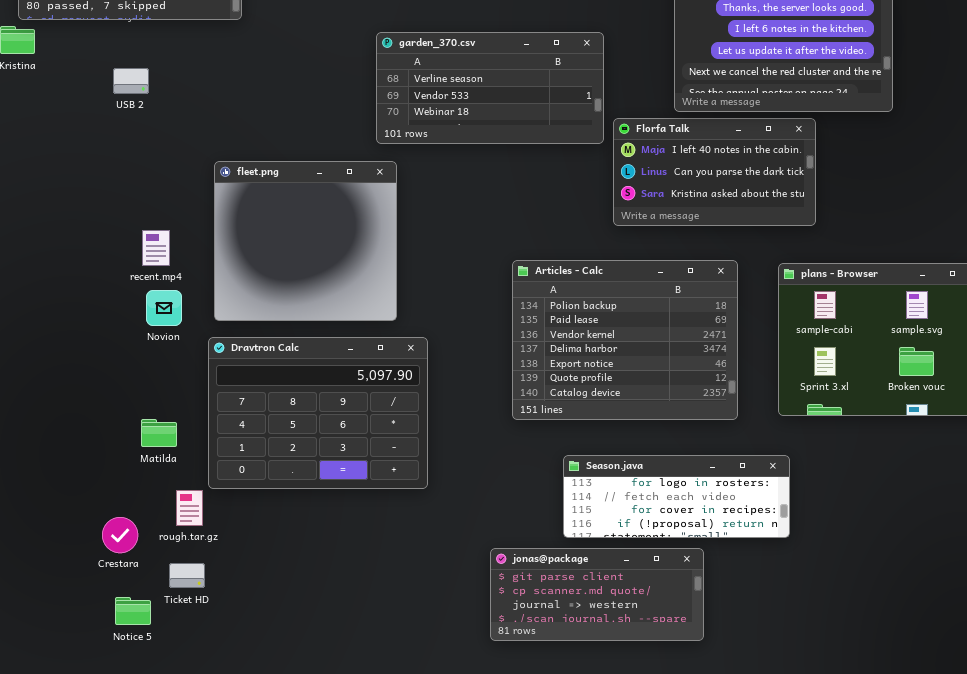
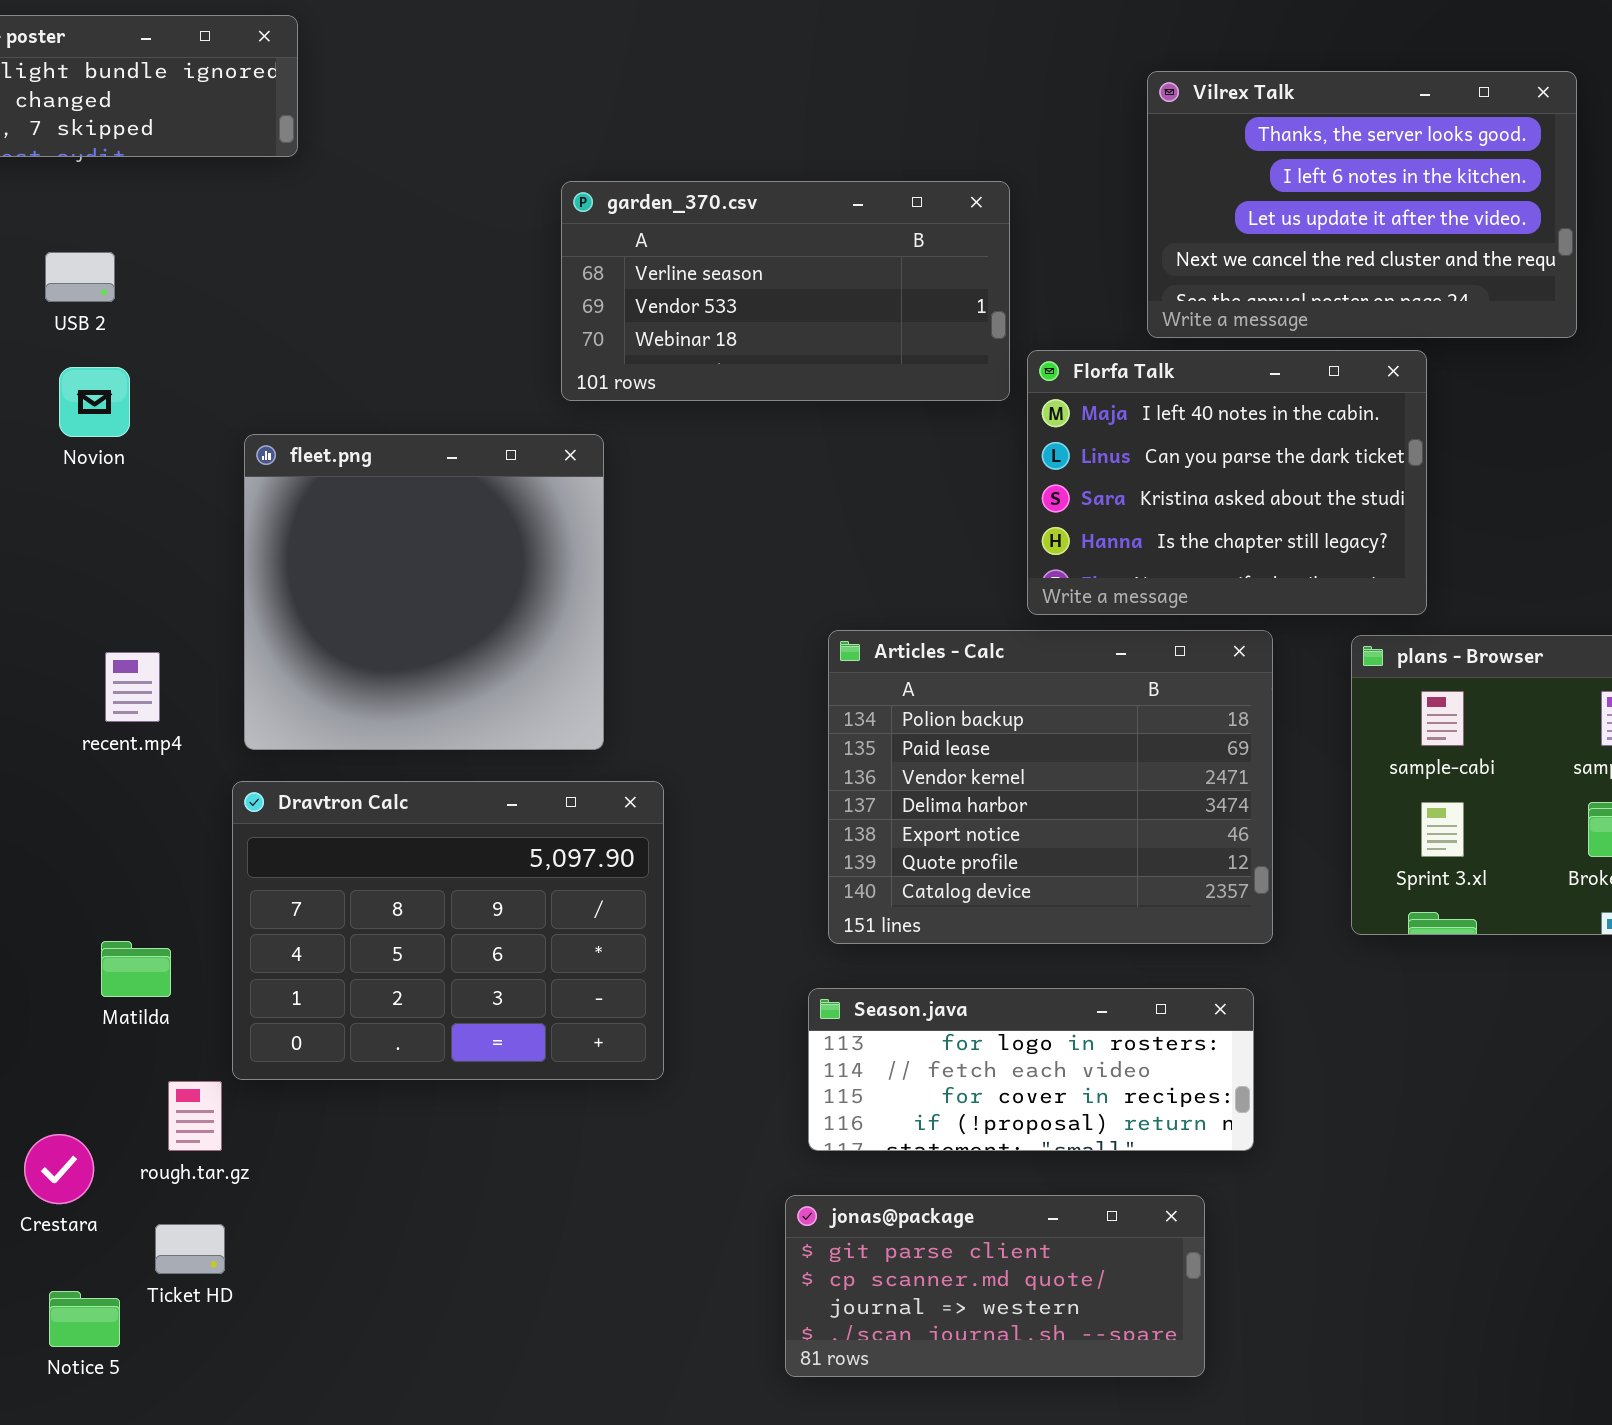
Florfa Talk: [613,118,816,226] -> [1027,350,1427,615], resized
recent.mp4: [142,230,170,266] -> [105,652,160,722], moved
Novion: [146,290,182,326] -> [59,367,130,437], moved
Season.java: [563,455,790,538] -> [808,988,1254,1151], moved

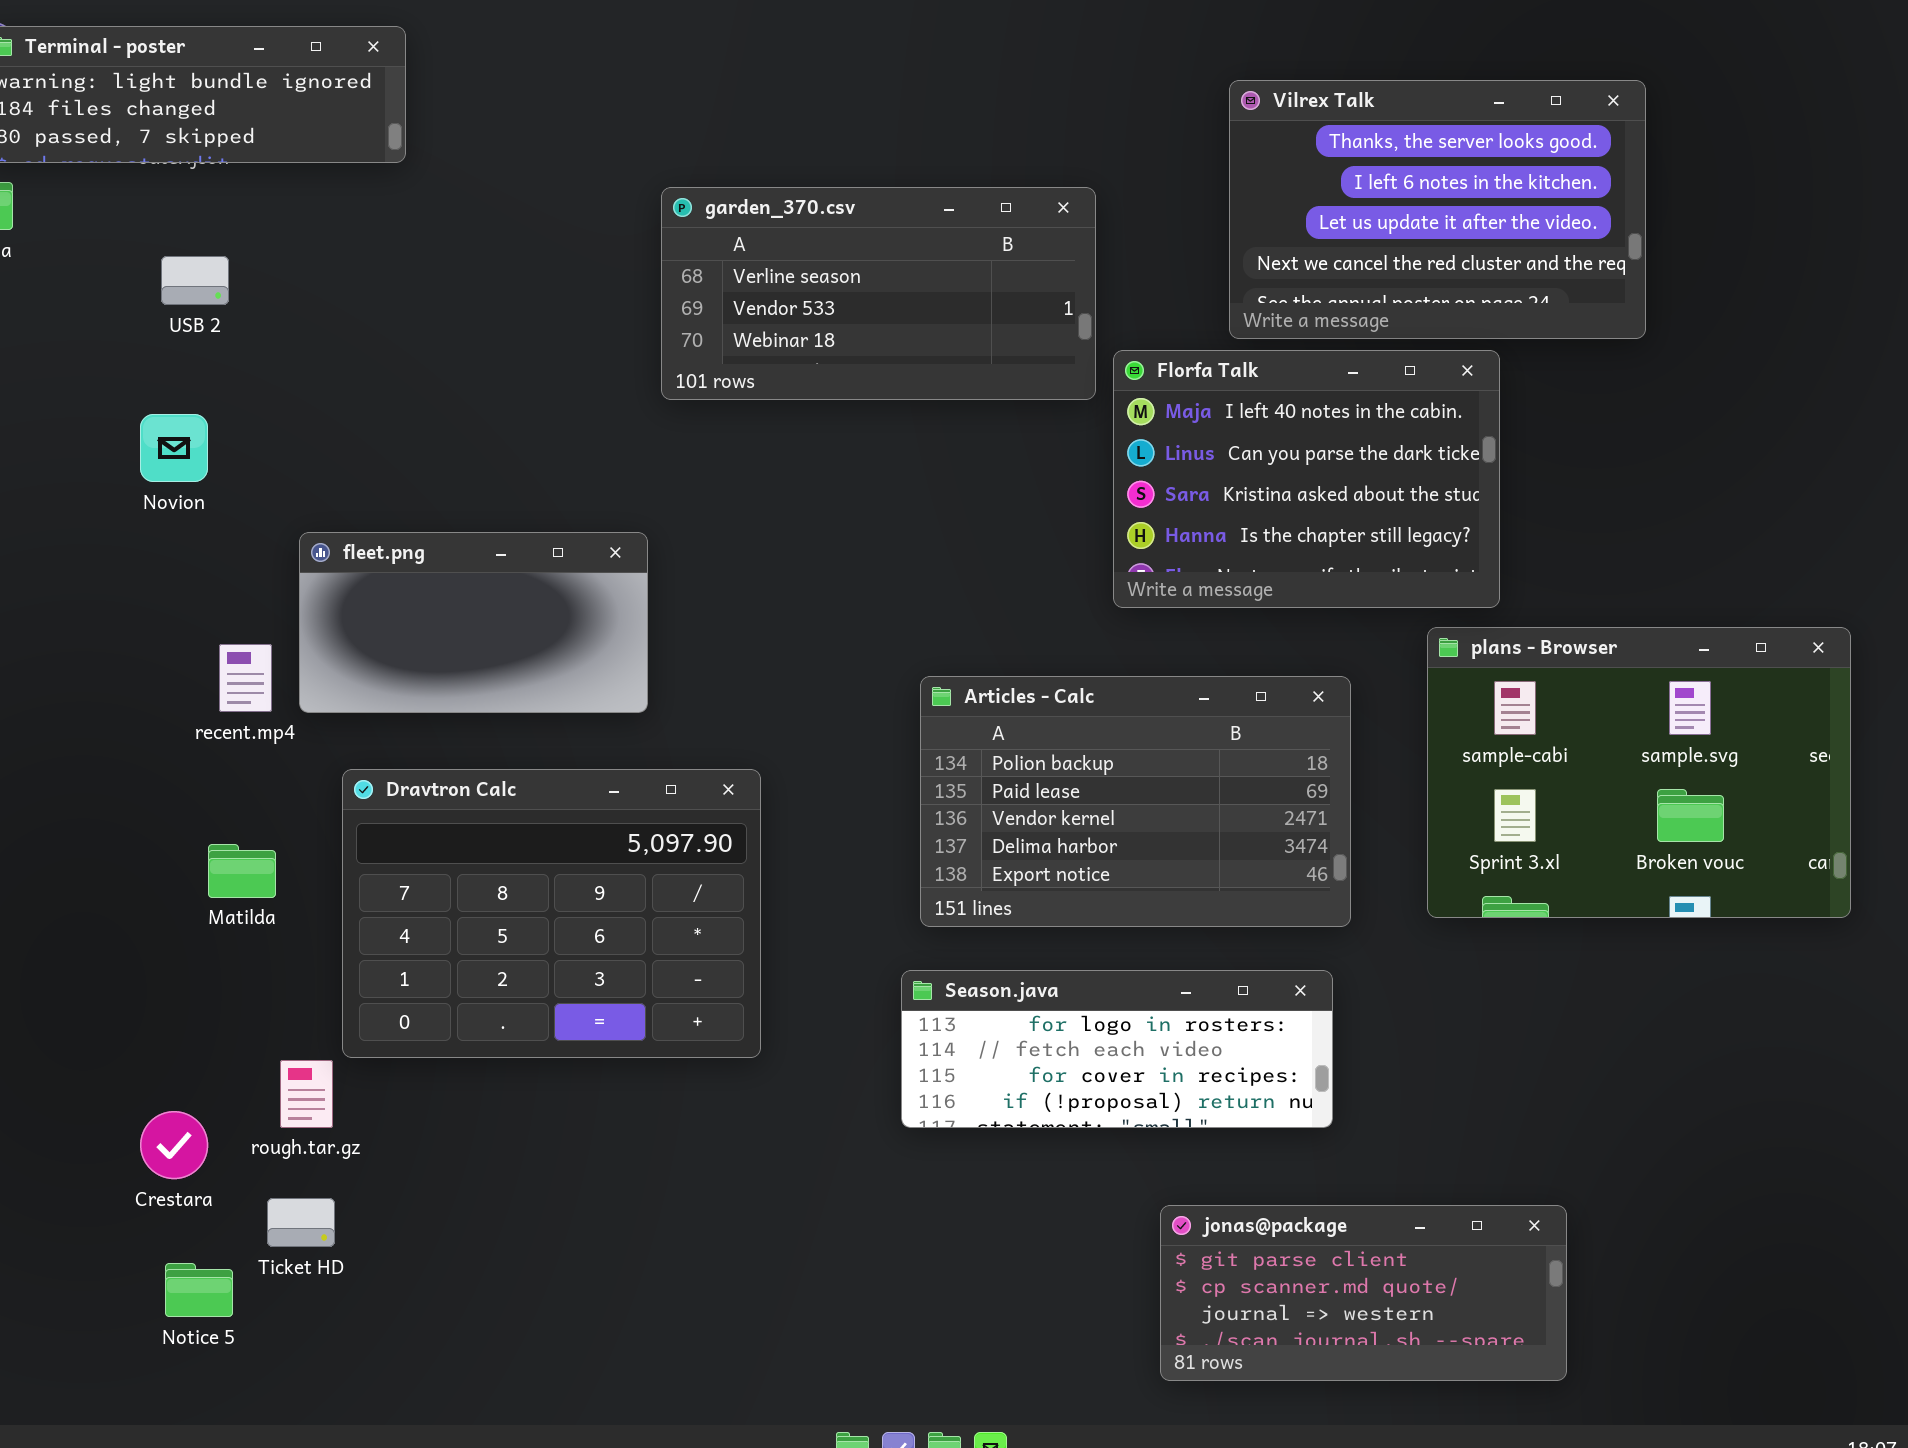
Novion: [59,367,130,437] -> [140,414,208,482], moved
fleet.png: [244,434,604,750] -> [299,532,648,713], moved, resized
Articles - Calc: [828,630,1273,944] -> [920,676,1351,927], resized
Matilda: [101,941,171,997] -> [208,844,276,898], moved
jonas@package: [785,1195,1205,1377] -> [1160,1205,1567,1381], moved

